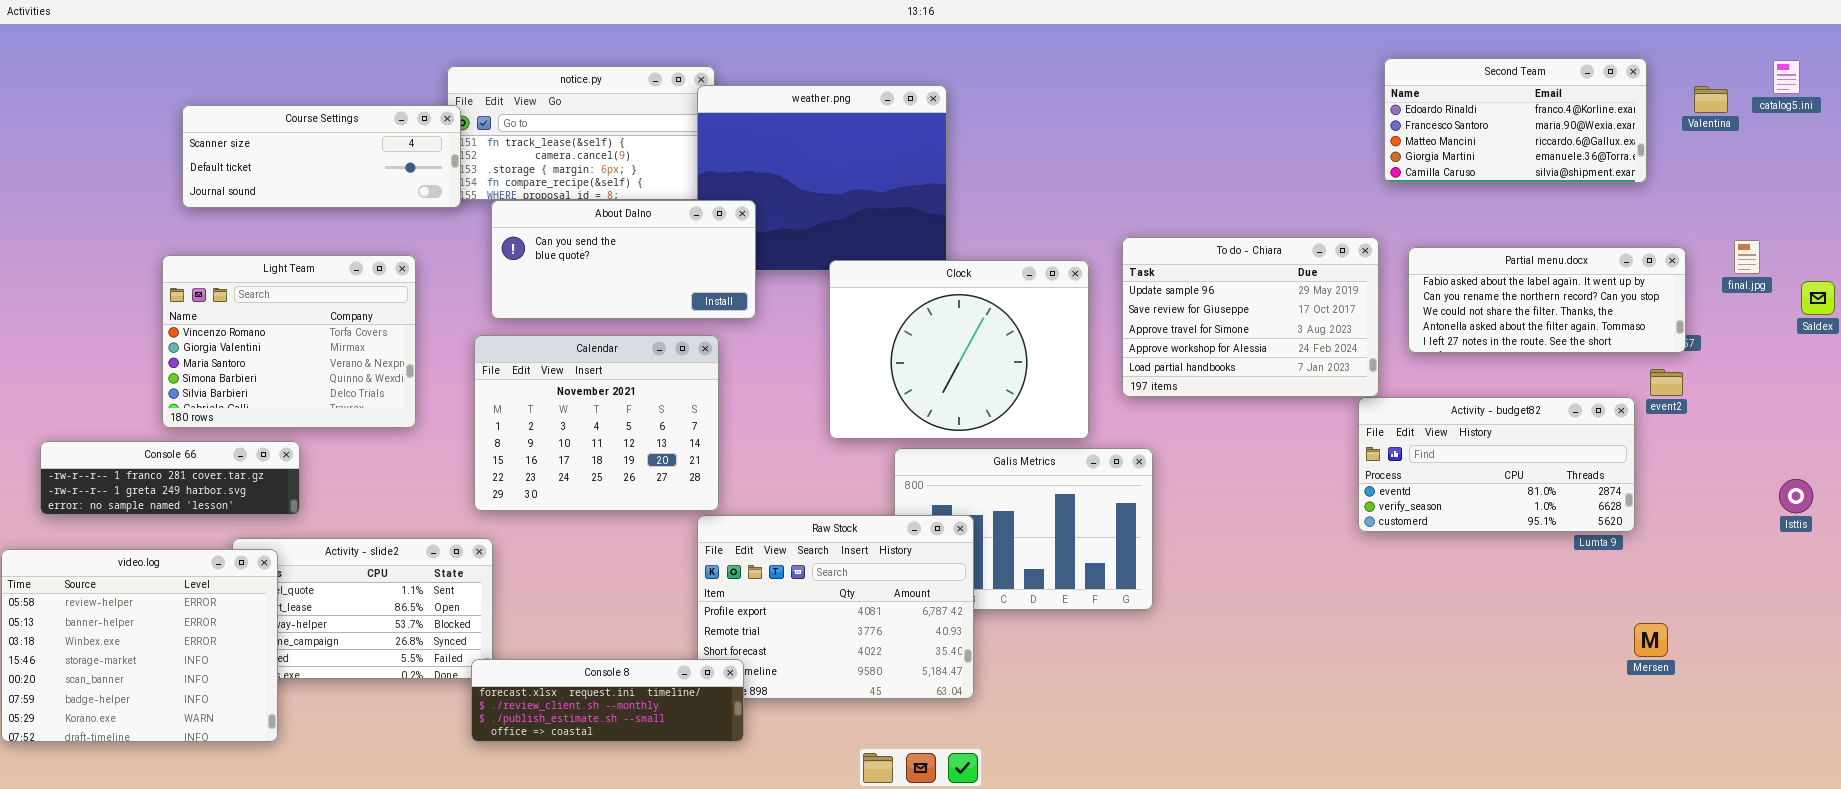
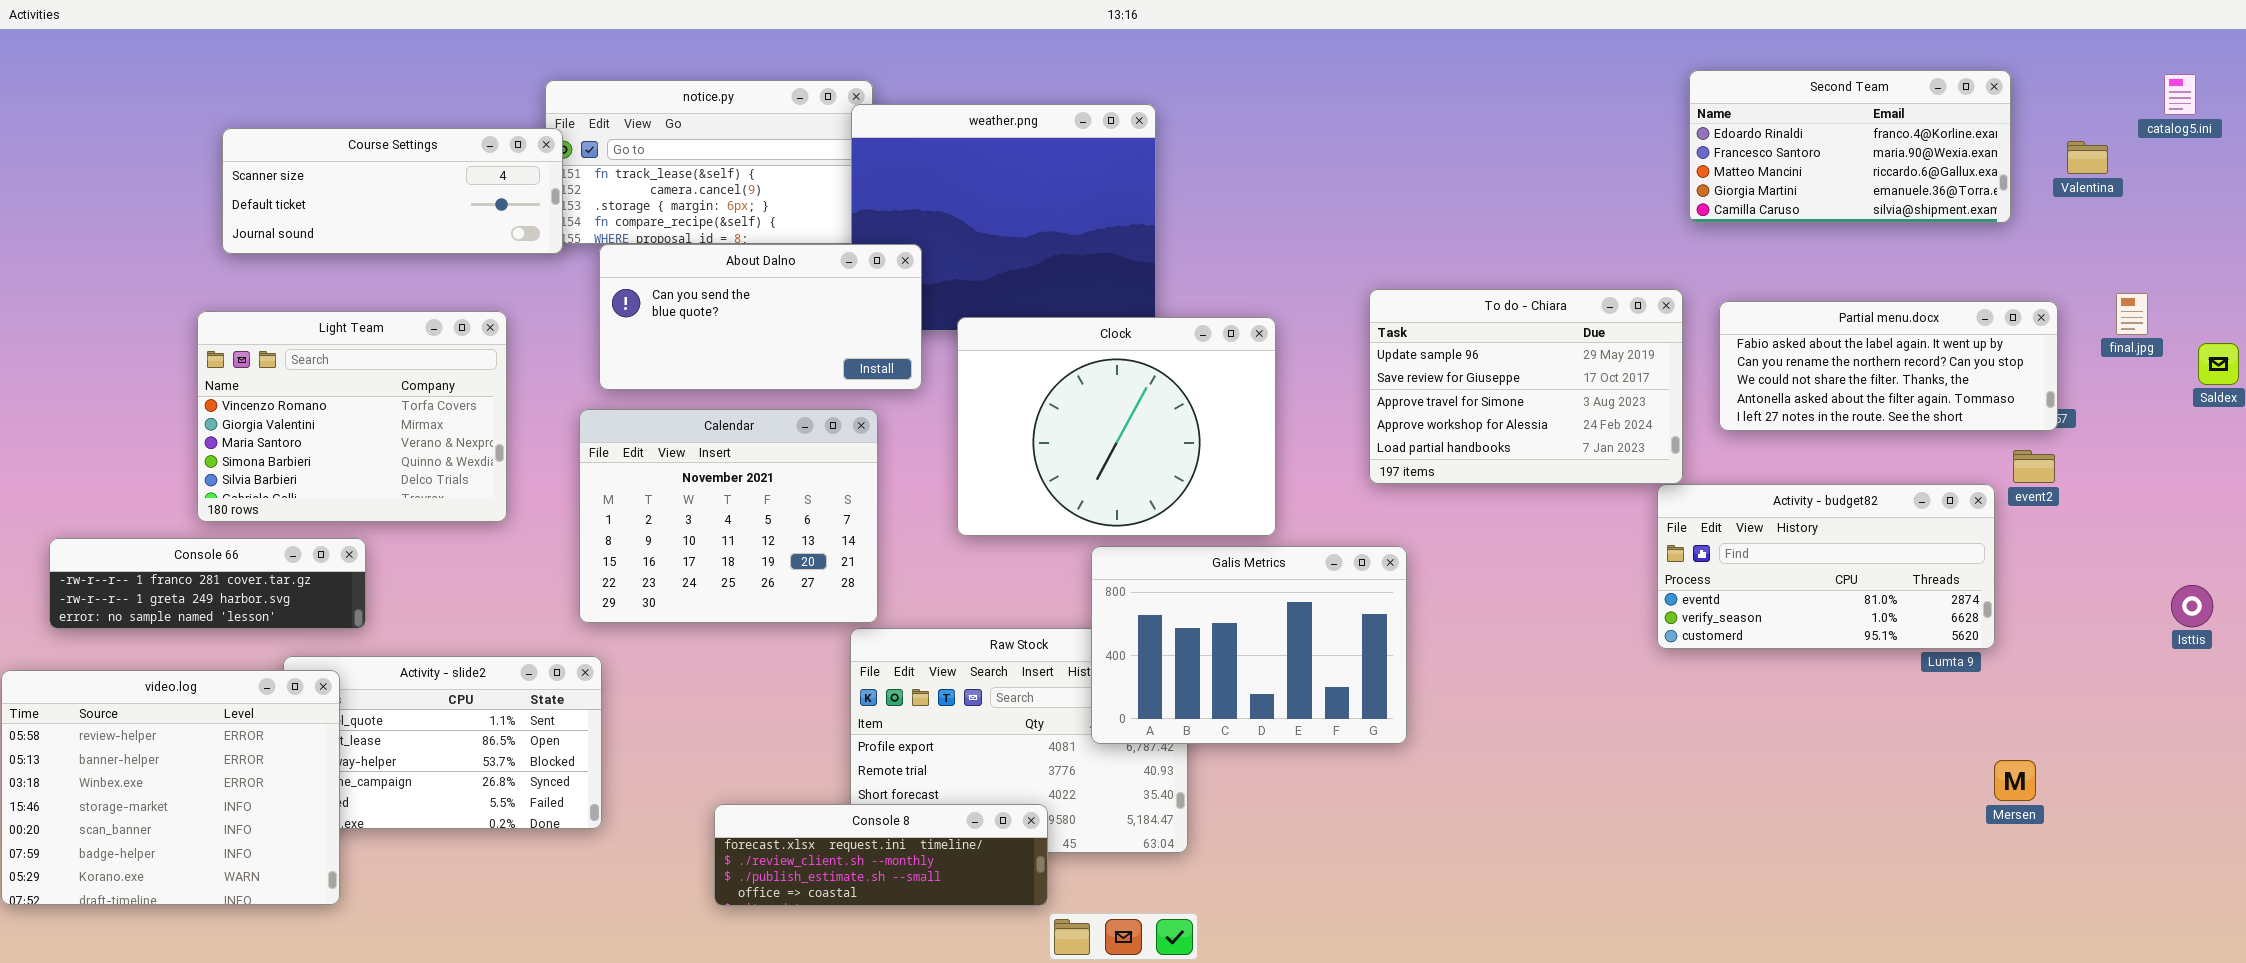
Valentina: [1694,86,1728,113] -> [2067,141,2108,174], moved
Clock: [829,260,1089,439] -> [957,317,1276,536], moved
Galis Metrics: [894,448,1153,610] -> [1091,546,1407,744], raised
Console 8: [471,659,744,742] -> [714,804,1048,906], moved

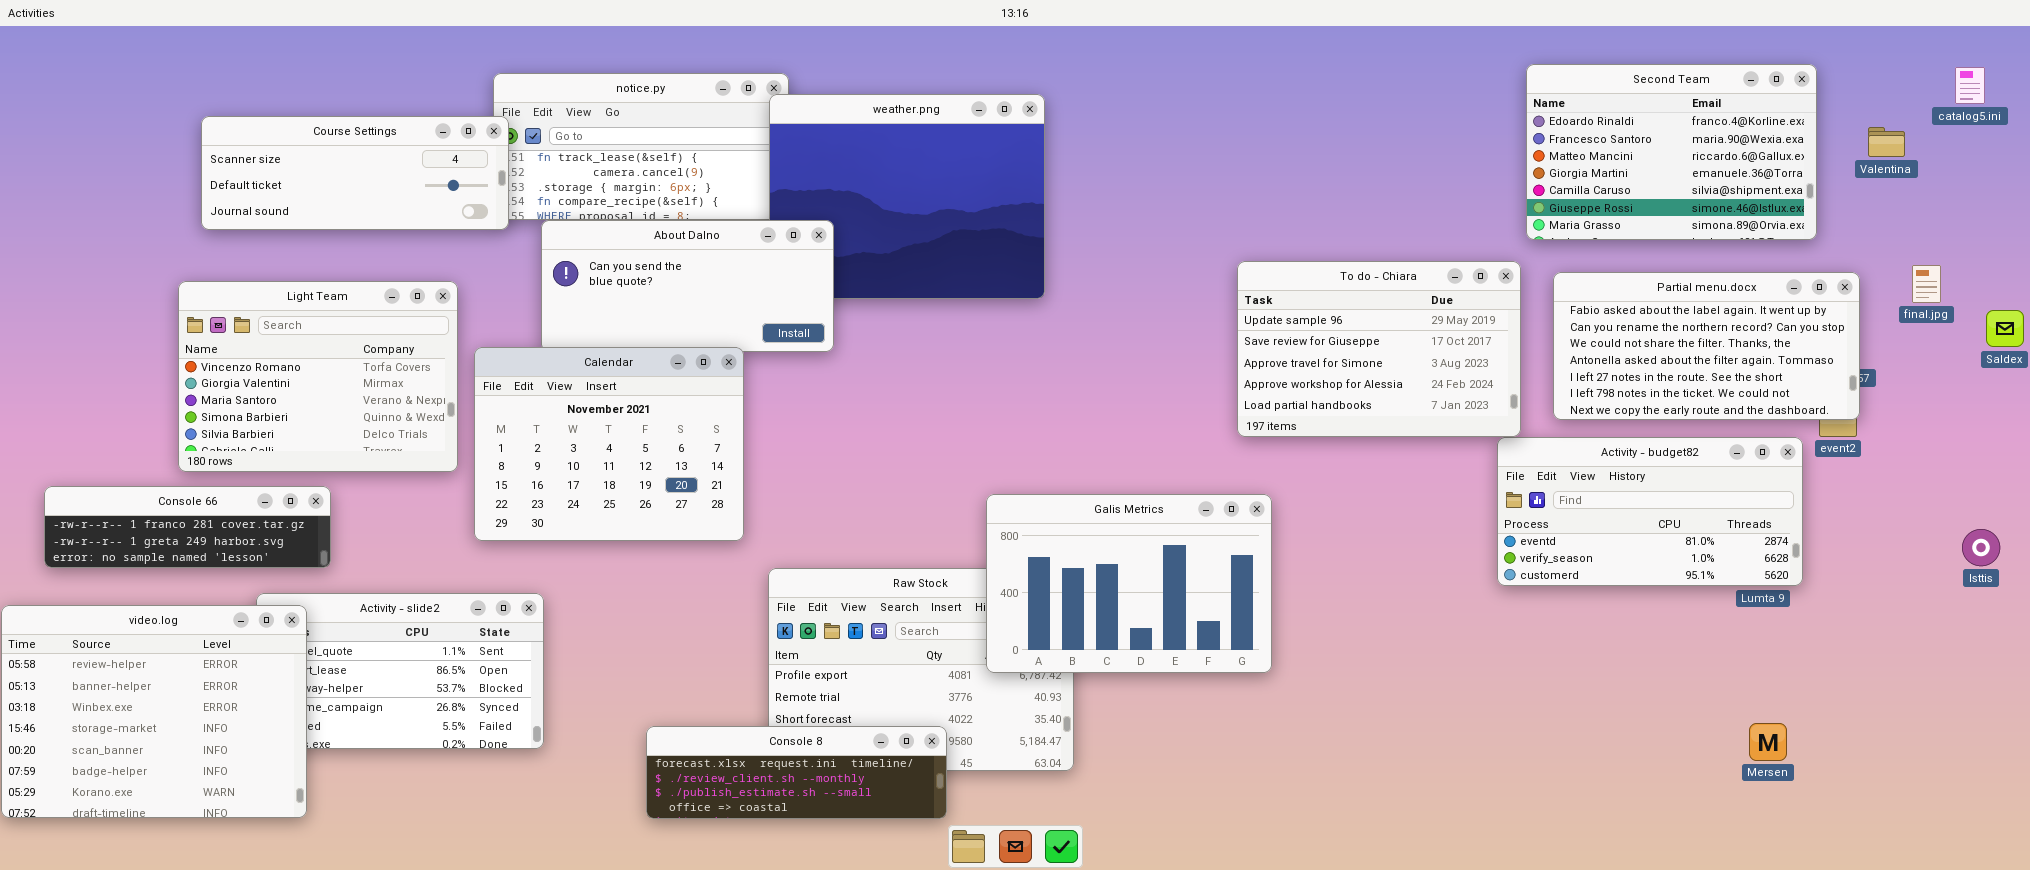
Second Team: [1689,70,2011,223] -> [1526,64,1817,240], resized
Partial menu.docx: [1719,301,2058,431] -> [1553,272,1860,420], resized
Clock: [957,317,1276,536] -> none, closed
Calendar: [579,409,878,623] -> [474,347,744,541], moved
Mersen: [1994,760,2036,801] -> [1749,723,1787,761], moved

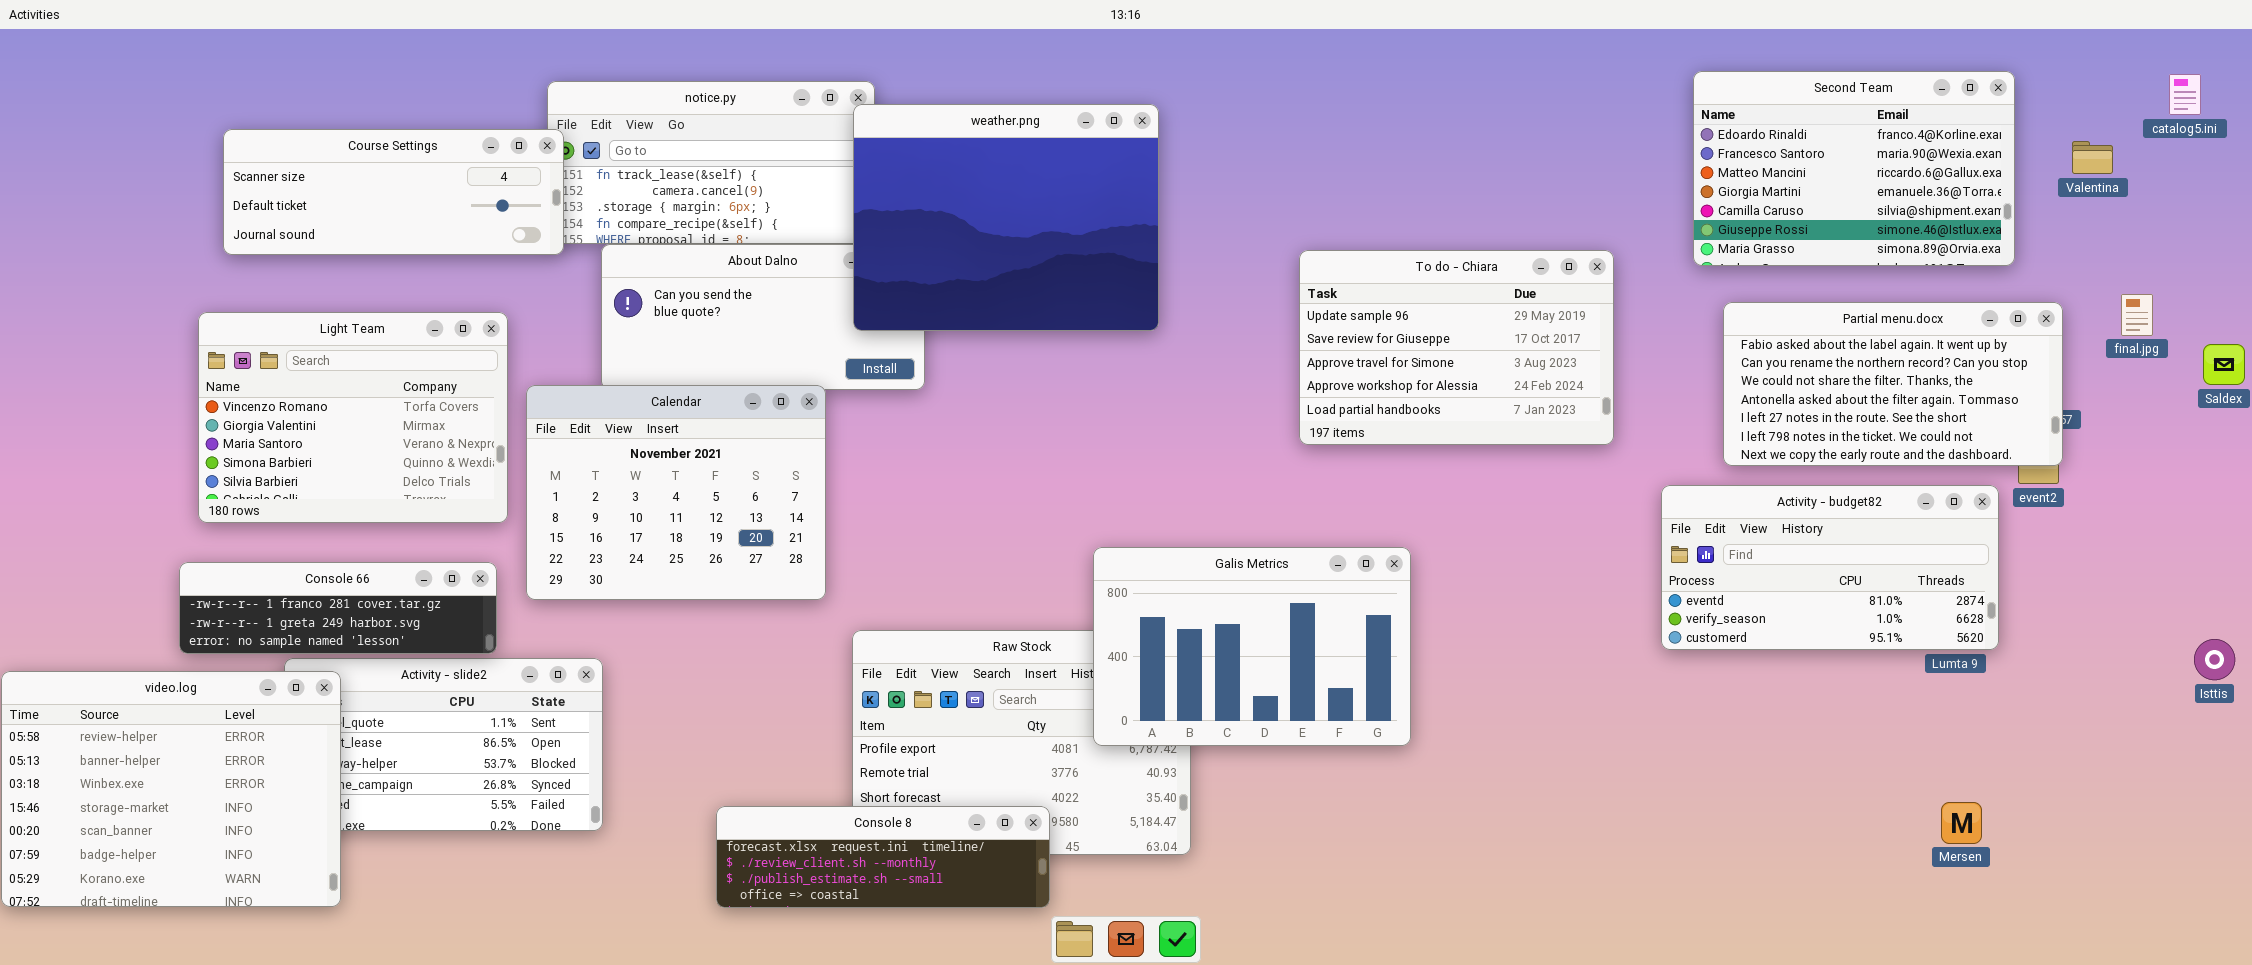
weather.png: [769,94,1045,299] -> [853,104,1159,331], raised
To do - Chiara: [1237,261,1521,437] -> [1299,250,1614,445], moved
Console 66: [44,486,331,568] -> [179,562,497,654], moved
Isttis: [1962,529,2000,566] -> [2194,639,2235,680], moved

